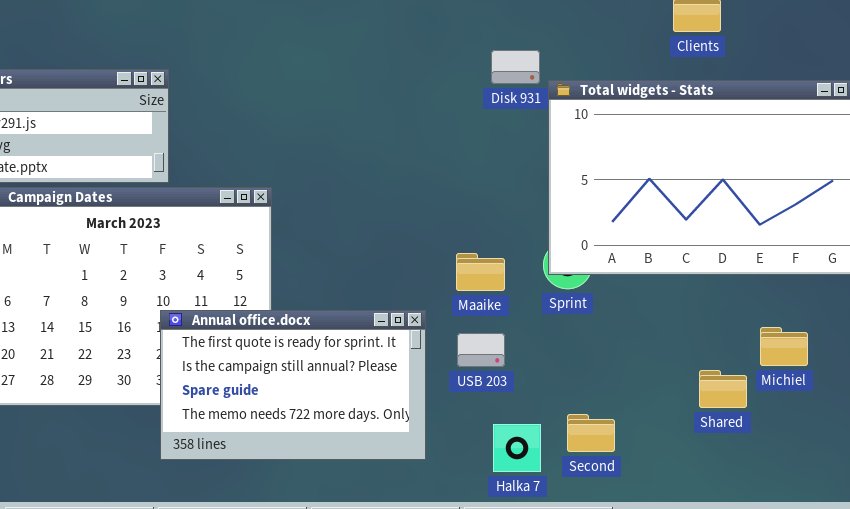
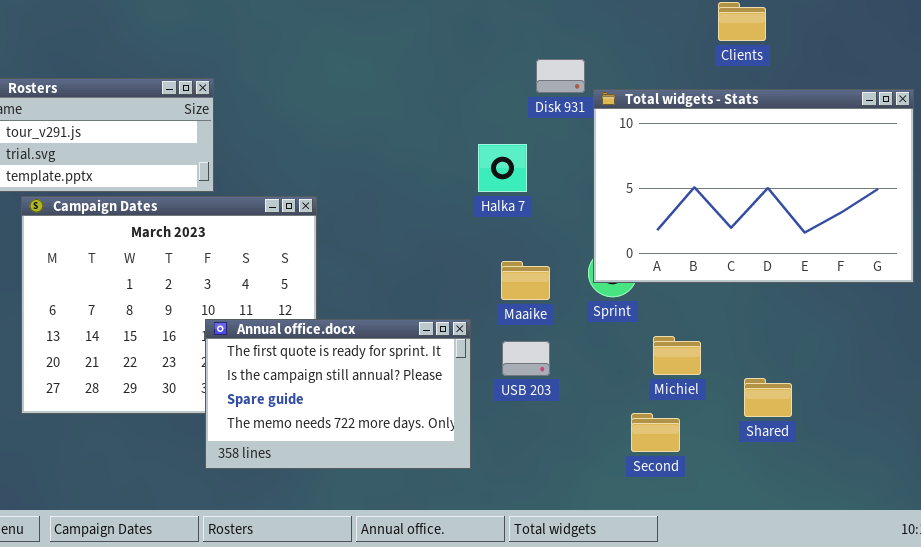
Michiel: [760,327,808,366] -> [653,336,701,375], moved
Second: [567,414,615,452] -> [631,413,680,452], moved
Halka 7: [493,424,541,472] -> [478,144,527,192], moved

